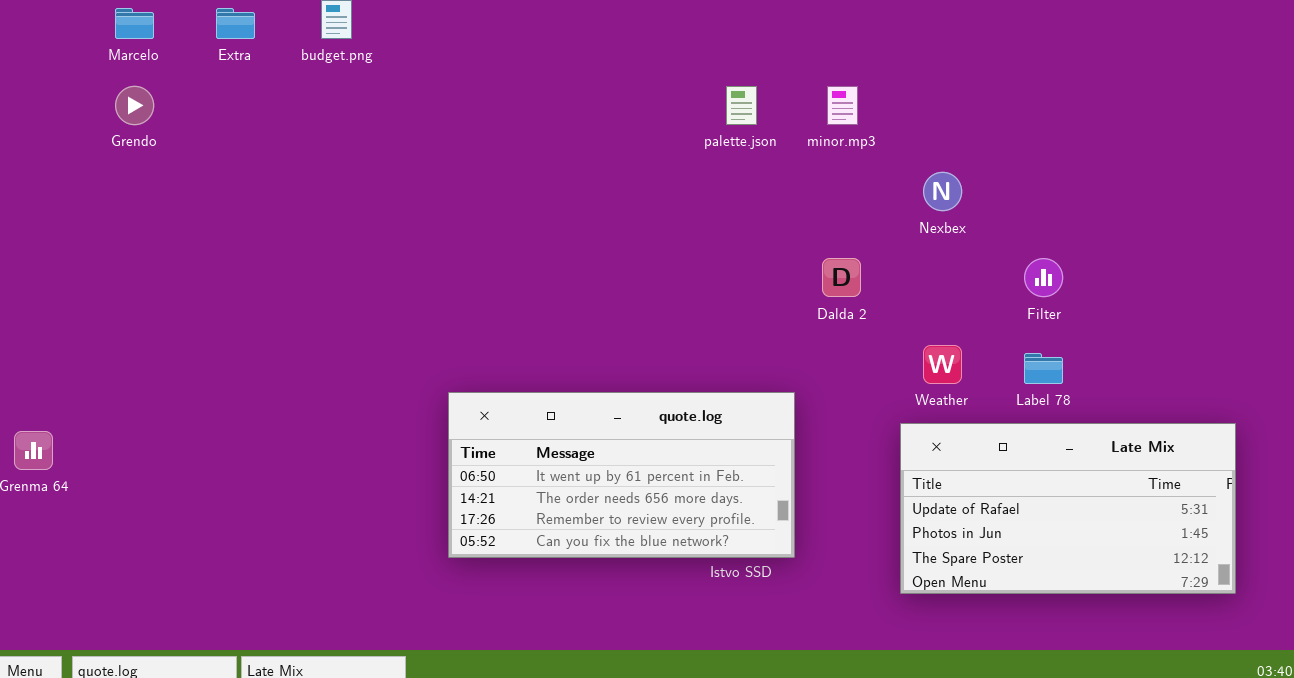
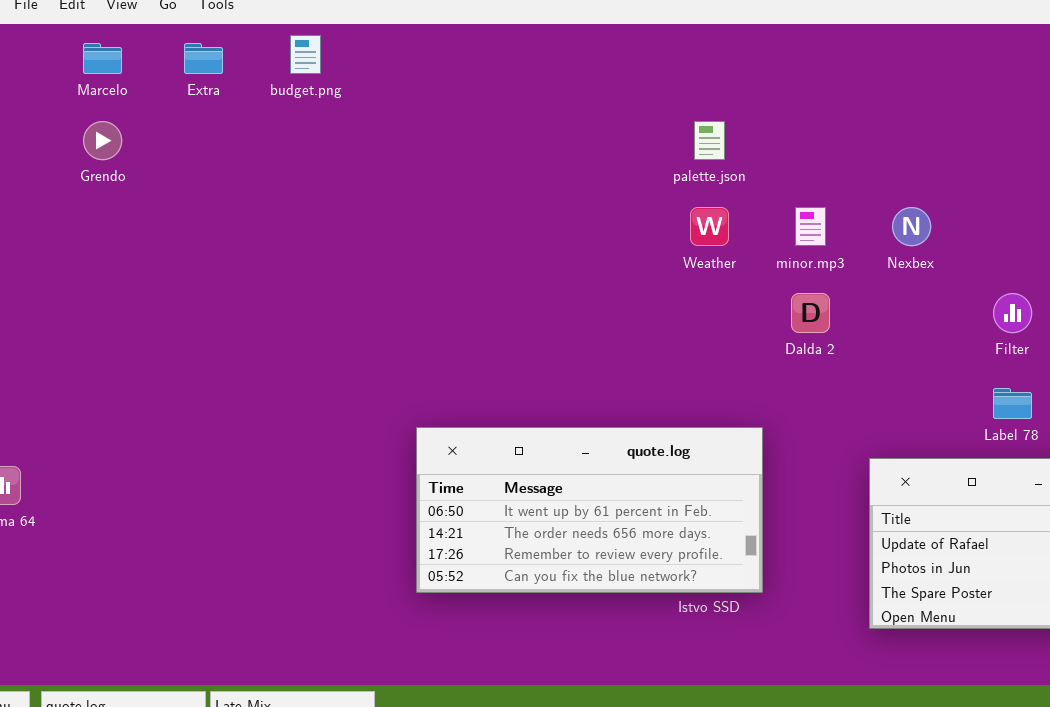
minor.mp3: [827,86,858,125] -> [795,207,826,246], moved
Weather: [923,345,962,384] -> [690,207,729,246], moved

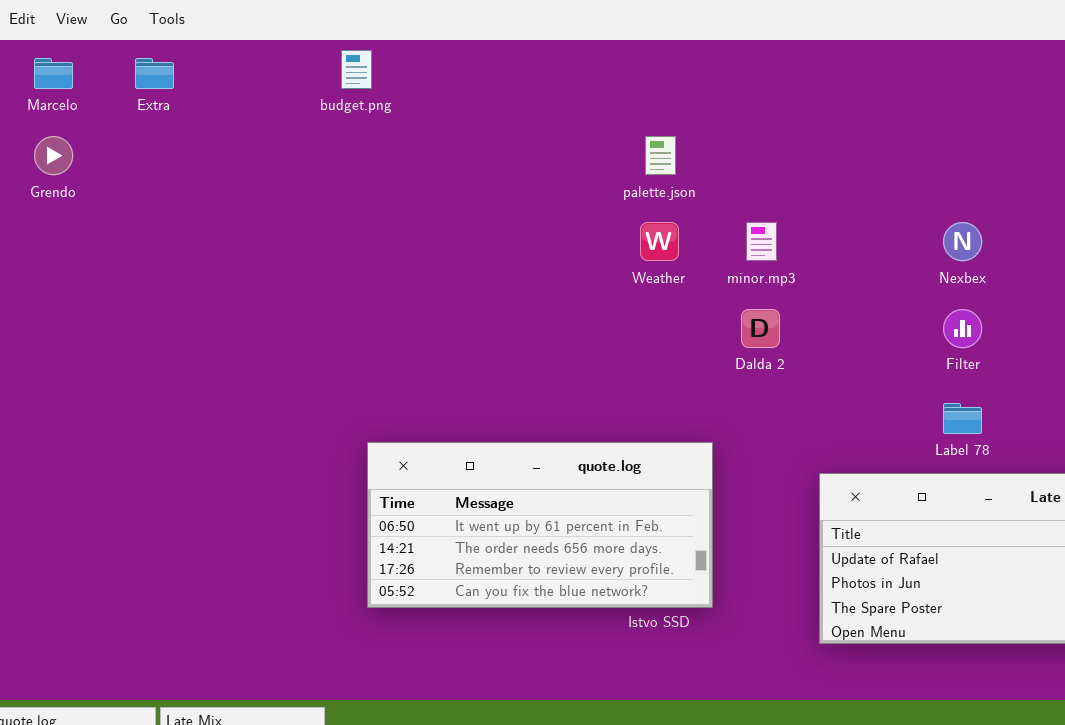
budget.png: [290,35,321,74] -> [341,50,372,89], moved
Nexbex: [892,207,931,246] -> [943,222,982,261], moved

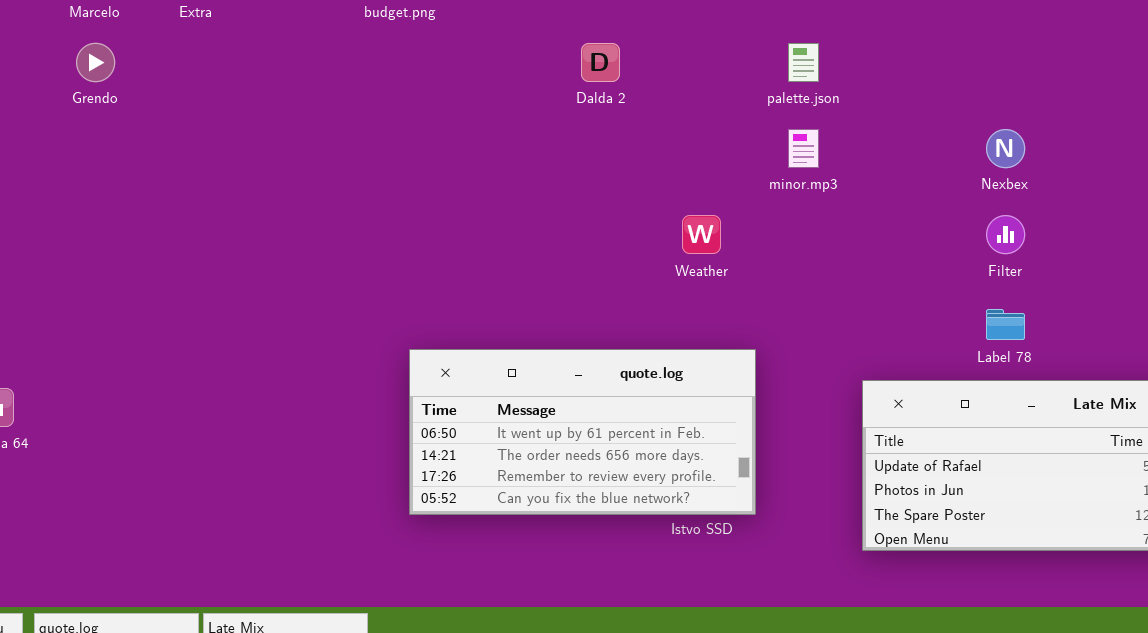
palette.json: [645,136,676,175] -> [788,43,819,82], moved
Weather: [640,222,679,261] -> [682,215,721,254], moved
Dalda 2: [741,309,780,348] -> [581,43,620,82], moved

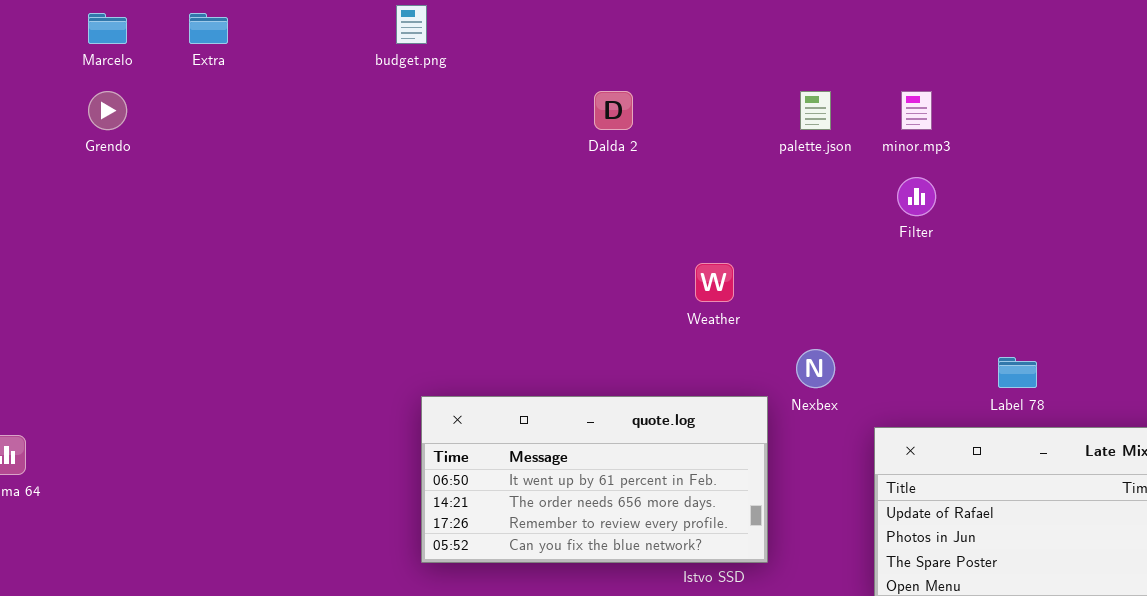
minor.mp3: [788,129,819,168] -> [901,91,932,130], moved
Nexbex: [986,129,1025,168] -> [796,349,835,388], moved
Filter: [986,215,1025,254] -> [897,177,936,216], moved

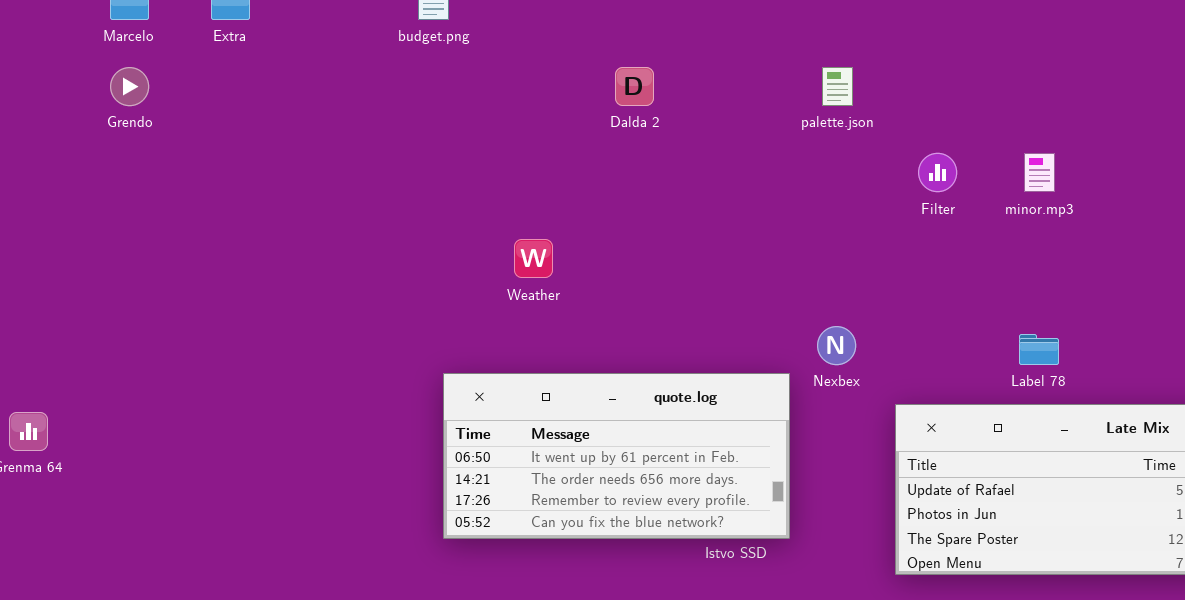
minor.mp3: [901,91,932,130] -> [1024,153,1055,192], moved
Weather: [695,263,734,302] -> [514,239,553,278], moved

